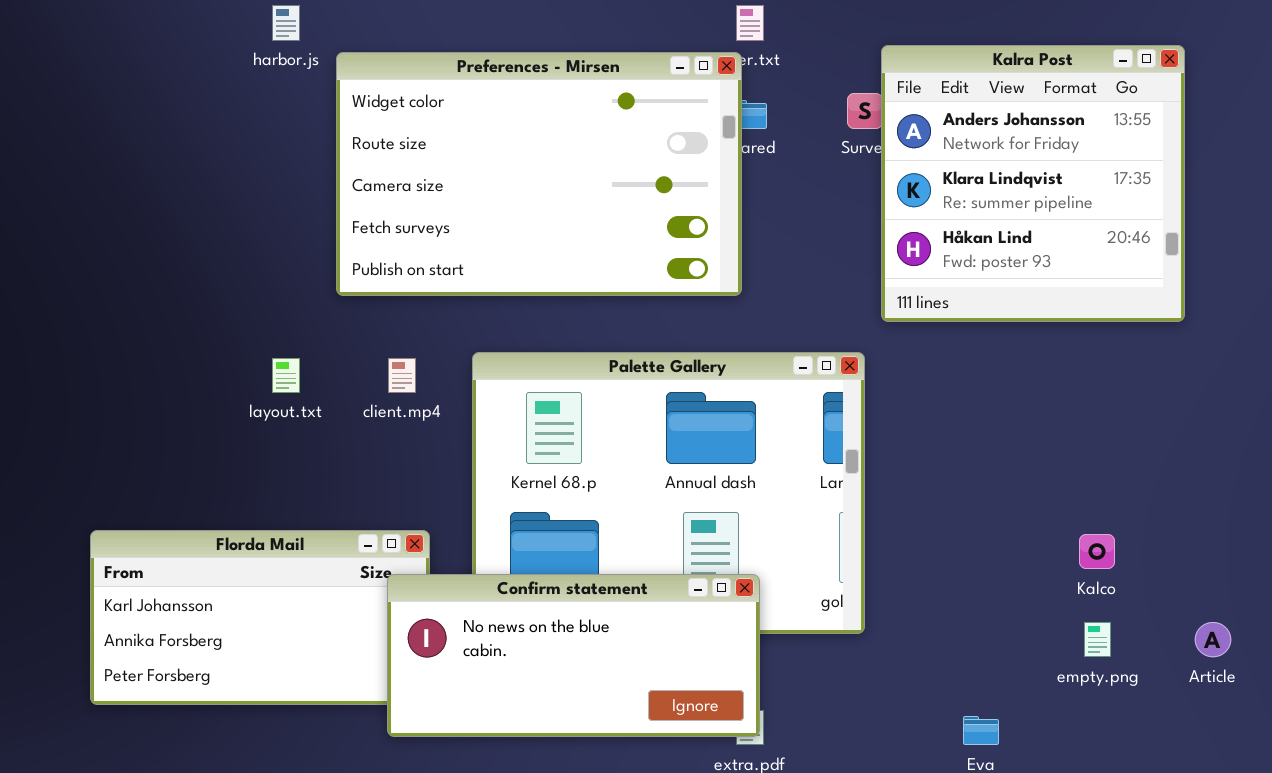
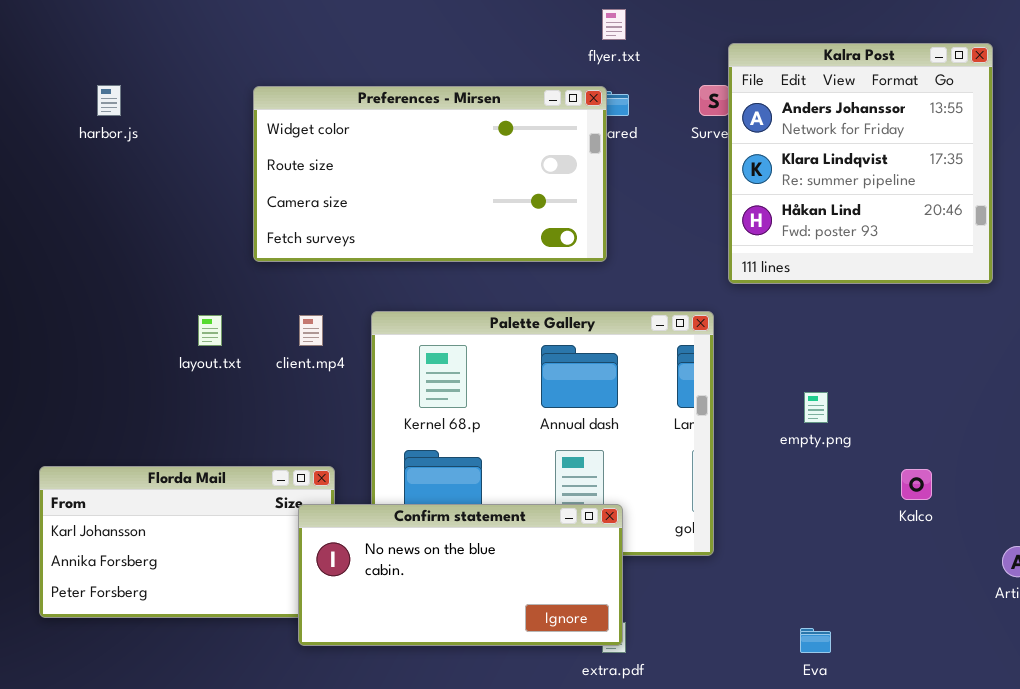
harbor.js: [272,5,300,41] -> [97,85,121,116], moved
Preferences - Mirsen: [336,52,742,296] -> [253,86,607,262], resized
empty.png: [1084,622,1111,657] -> [804,392,828,423], moved

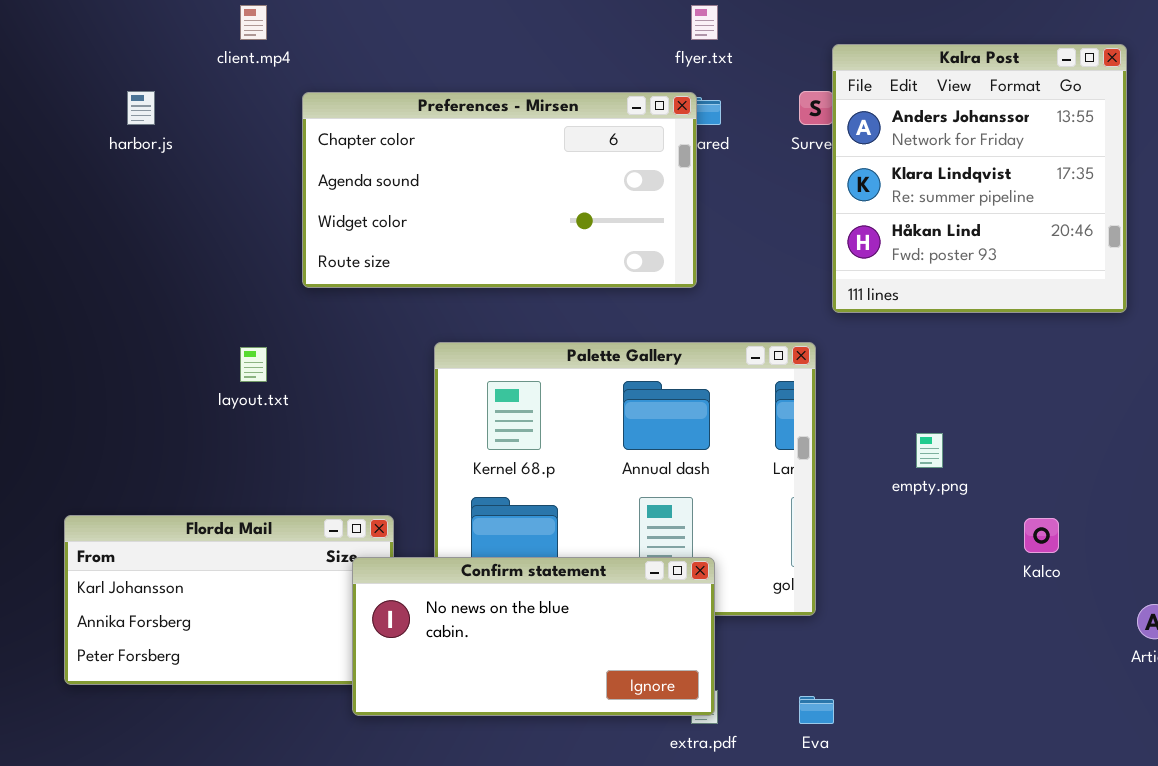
Preferences - Mirsen: [253,86,607,262] -> [302,92,697,288], scrolled up 2 rows
client.mp4: [299,315,323,346] -> [240,5,267,40], moved
Eva: [800,628,831,653] -> [799,696,834,724], moved

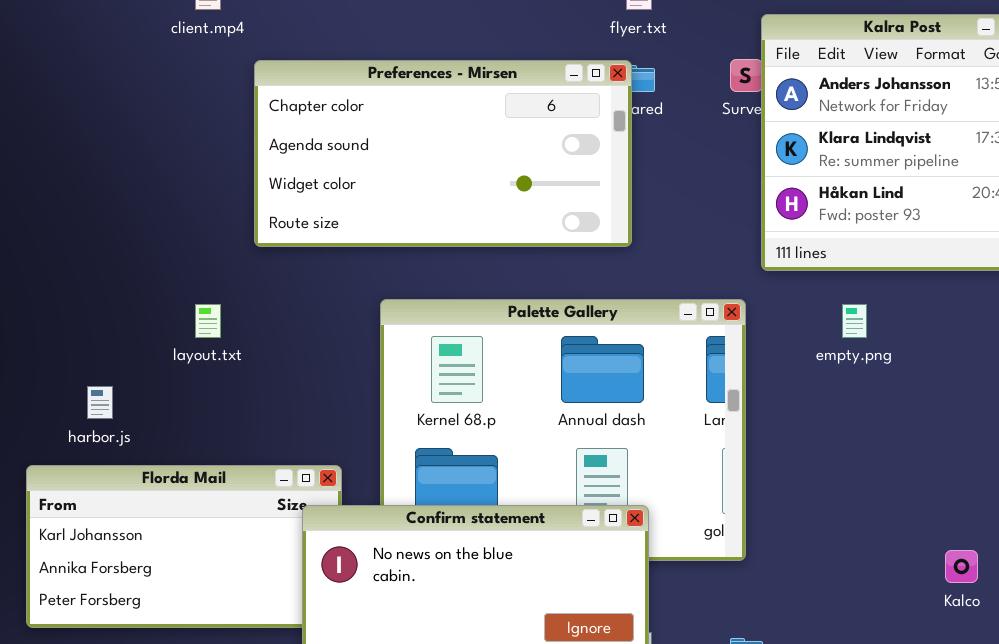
harbor.js: [127,91,155,125] -> [87,386,113,419], moved
empty.png: [916,433,943,468] -> [842,304,867,338], moved
Kalco: [1024,518,1059,553] -> [945,550,978,583], moved

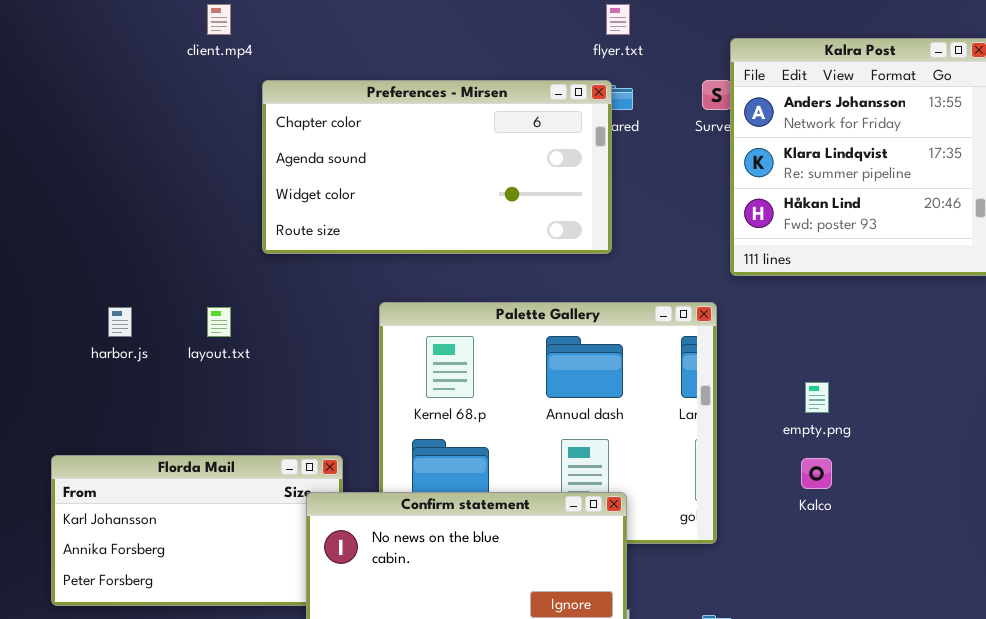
empty.png: [842,304,867,338] -> [805,382,829,413], moved
harbor.js: [87,386,113,419] -> [108,307,132,337], moved
Kalco: [945,550,978,583] -> [801,458,832,489], moved

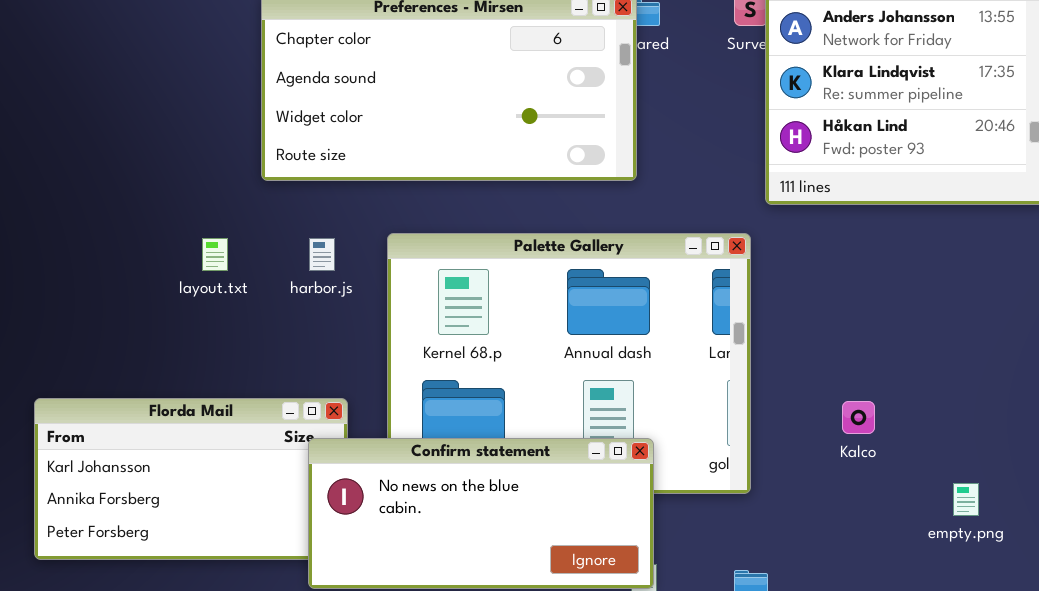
harbor.js: [108,307,132,337] -> [309,238,335,271], moved
empty.png: [805,382,829,413] -> [953,483,979,516], moved

